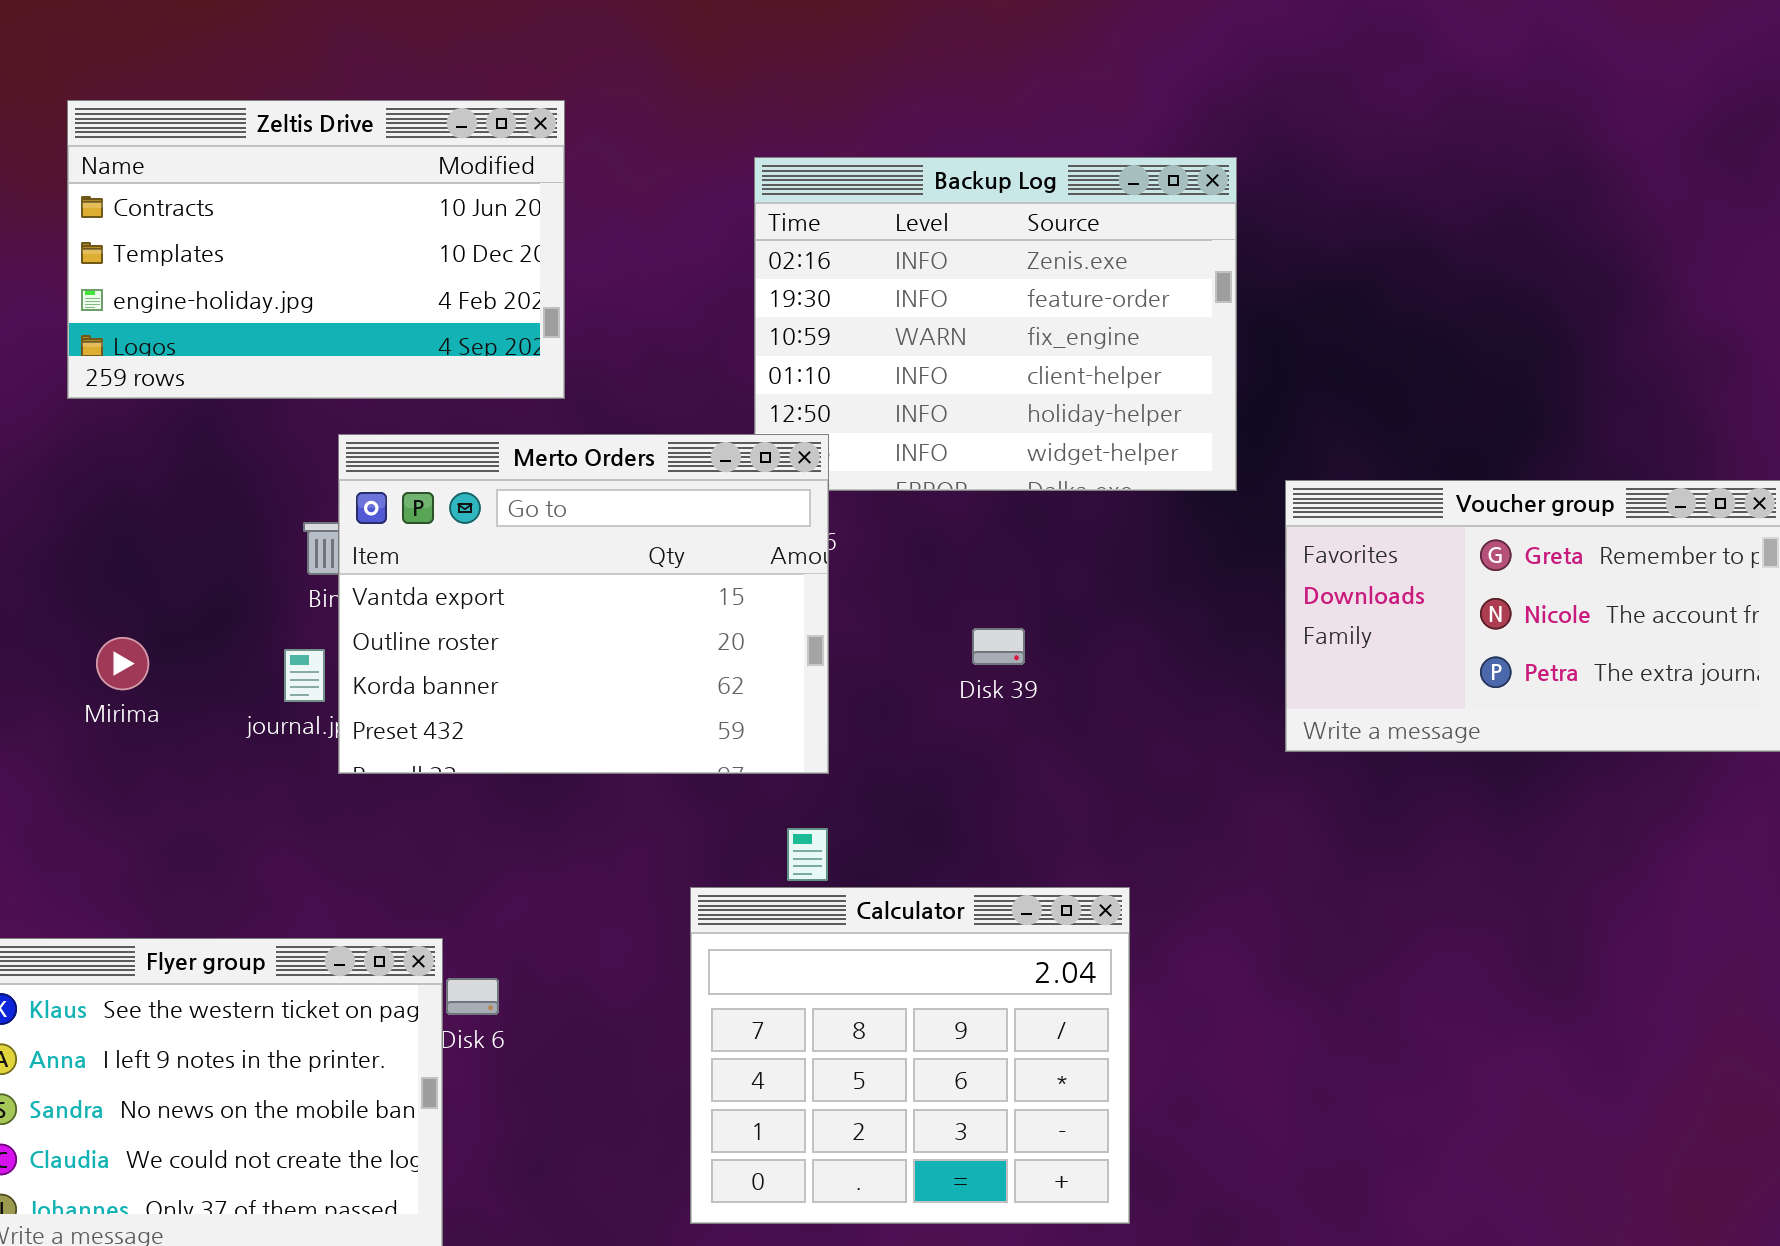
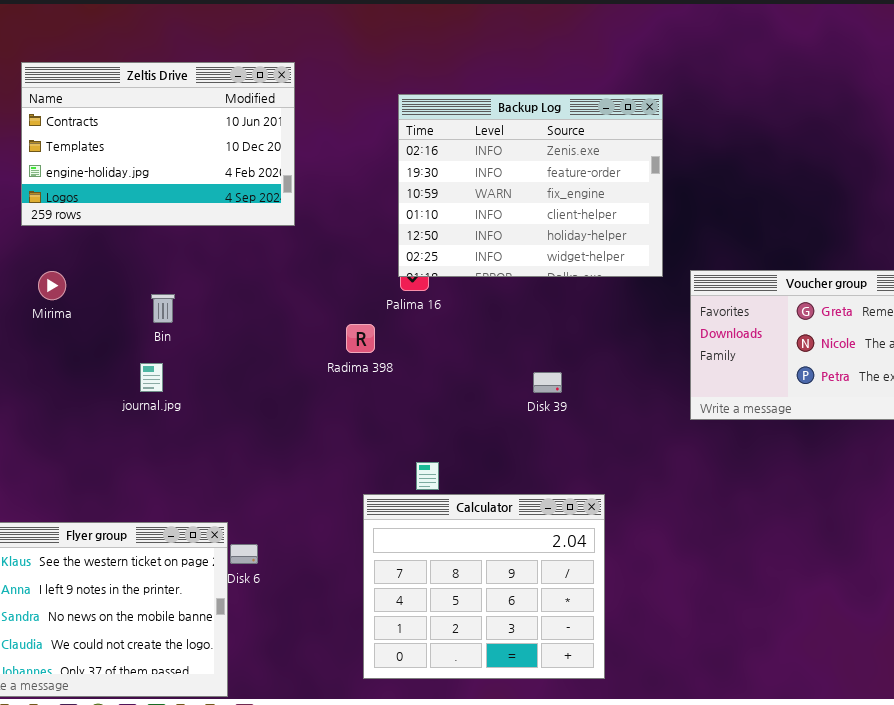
Merto Orders: [338,434,829,774] -> none, closed
Disk 39: [972,628,1025,665] -> [533,372,562,393], moved
Mirima: [96,637,149,690] -> [38,271,66,300], moved

